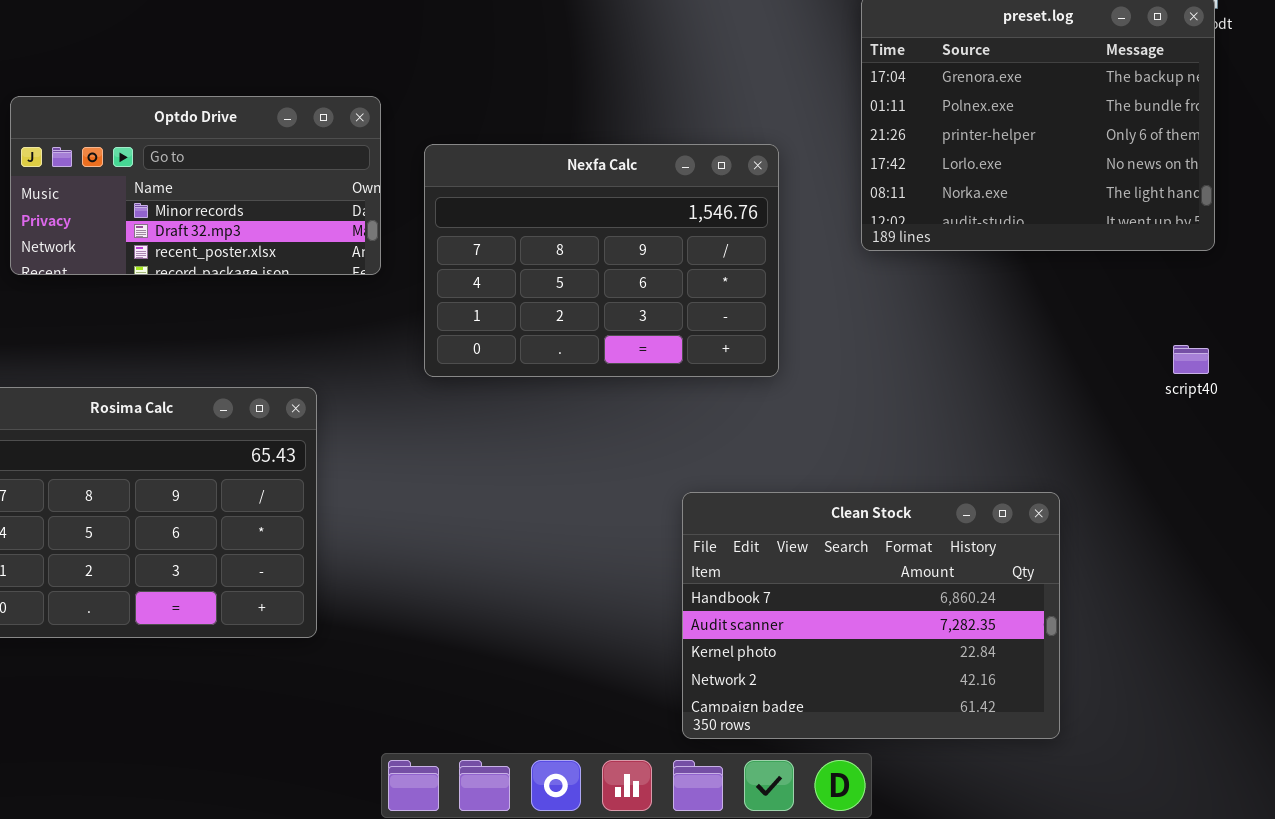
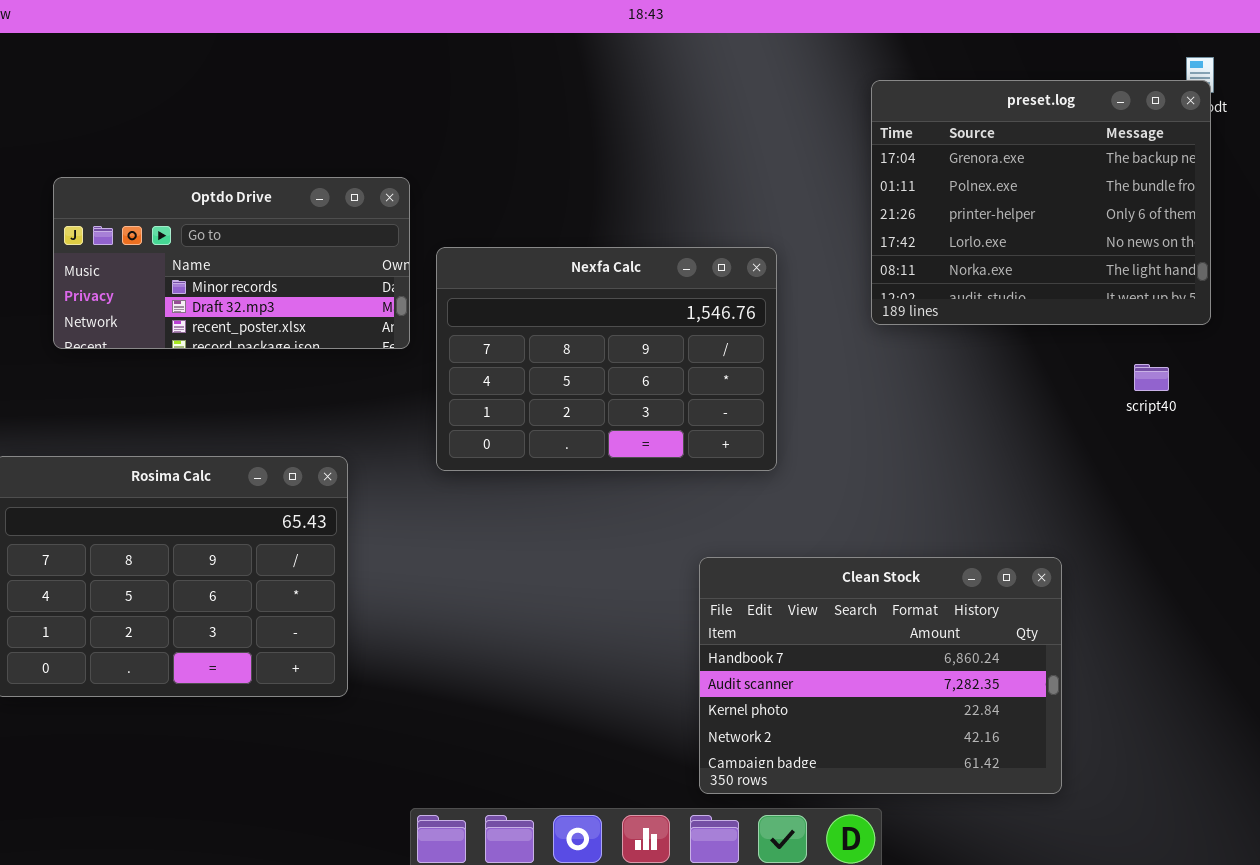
Nexfa Calc: [424,144,779,377] -> [436,247,777,471], moved
script40: [1173,345,1209,374] -> [1134,364,1169,391], moved

